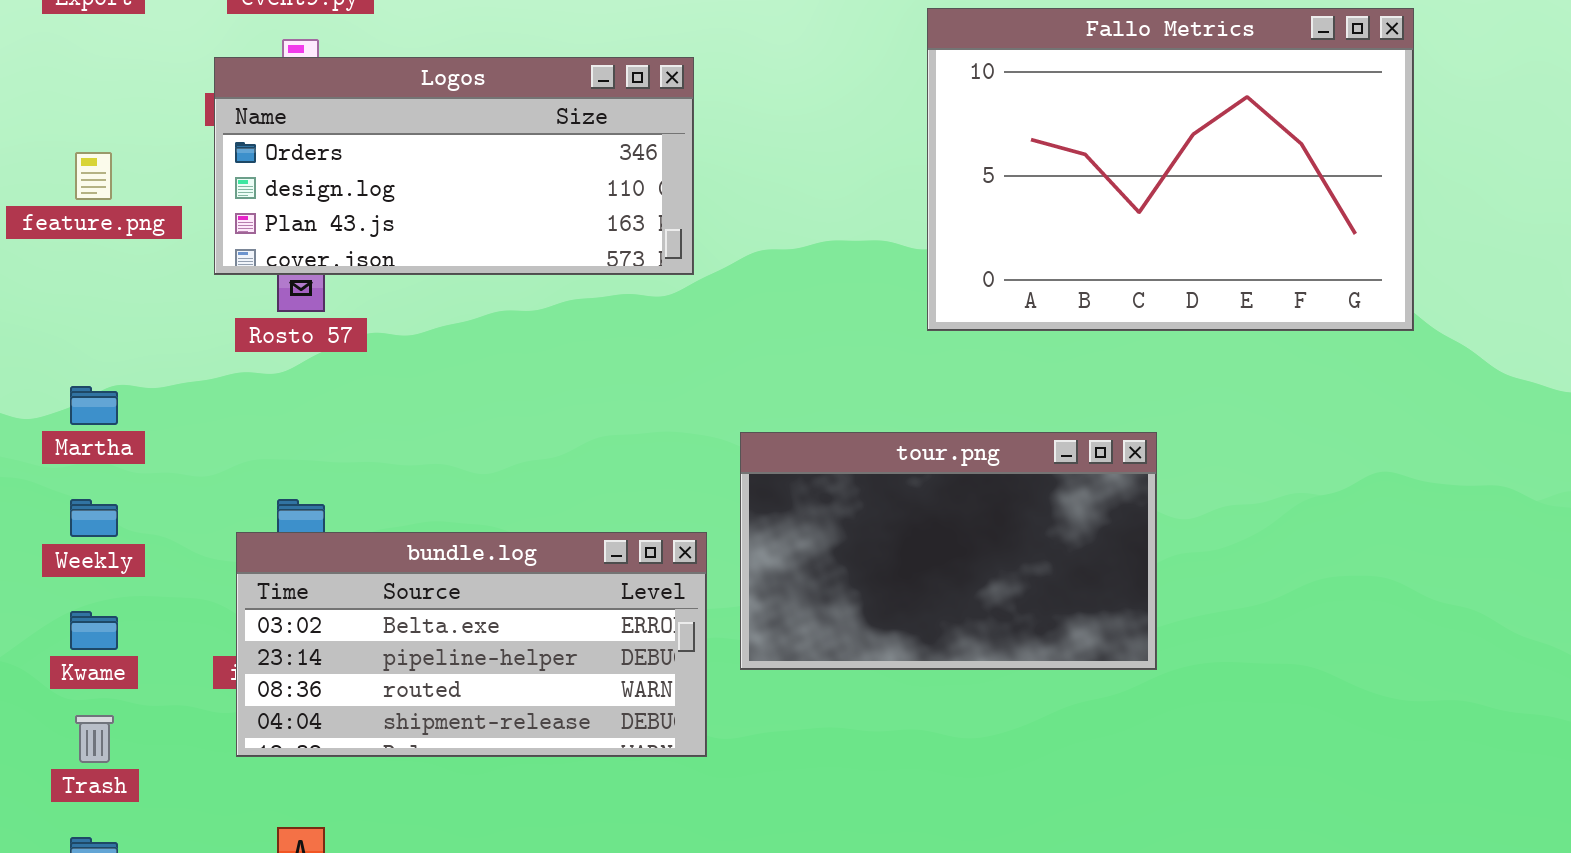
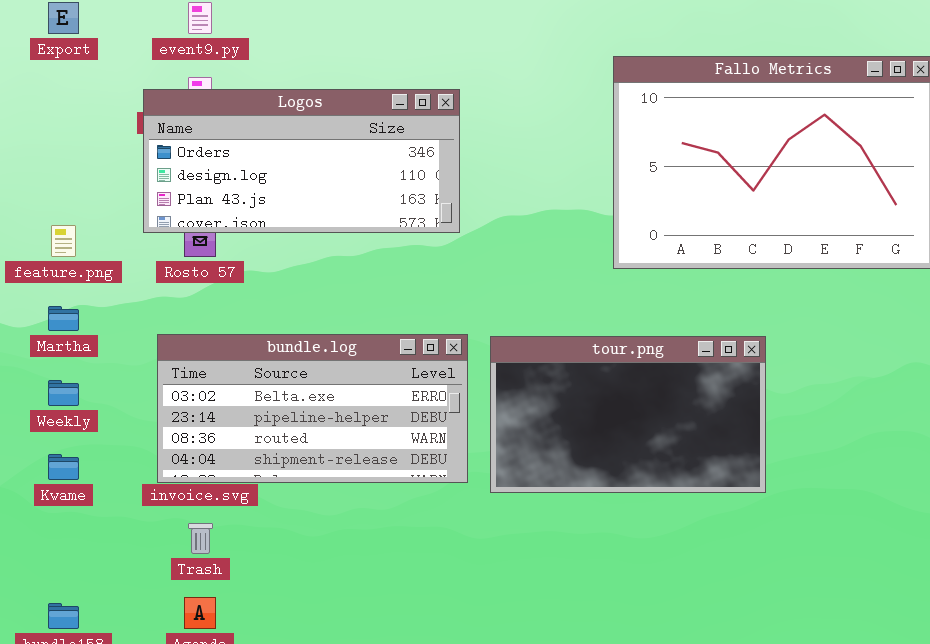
feature.png: [75,152,112,200] -> [51,225,76,257], moved
bundle.log: [236,532,707,757] -> [157,334,468,483], moved
Trash: [75,715,114,763] -> [188,523,213,554], moved

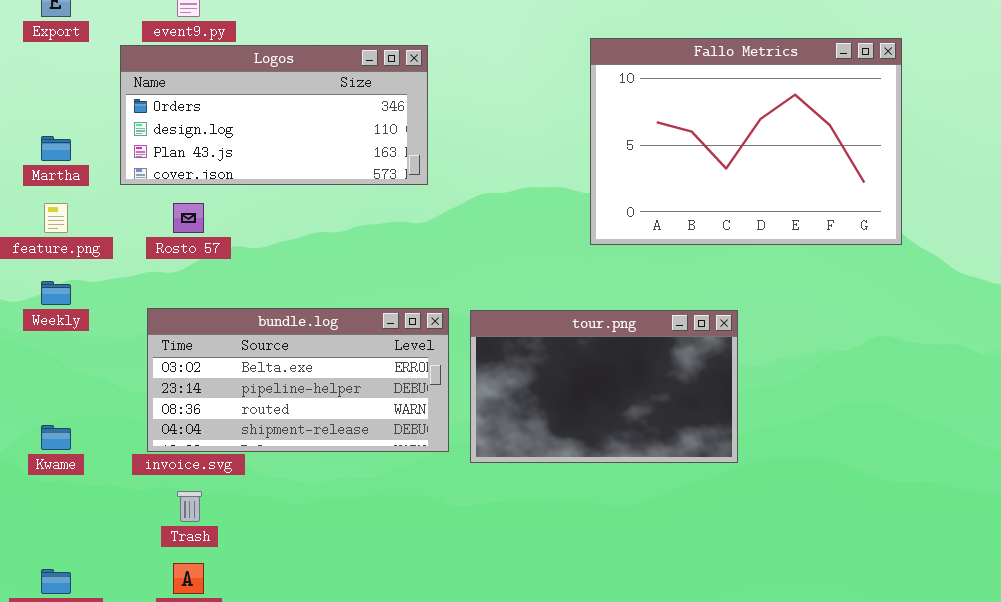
Logos: [143,89,460,233] -> [120,45,428,185], moved
Martha: [48,306,79,331] -> [41,136,71,161], moved
Weekly: [48,380,79,406] -> [41,281,71,305], moved

